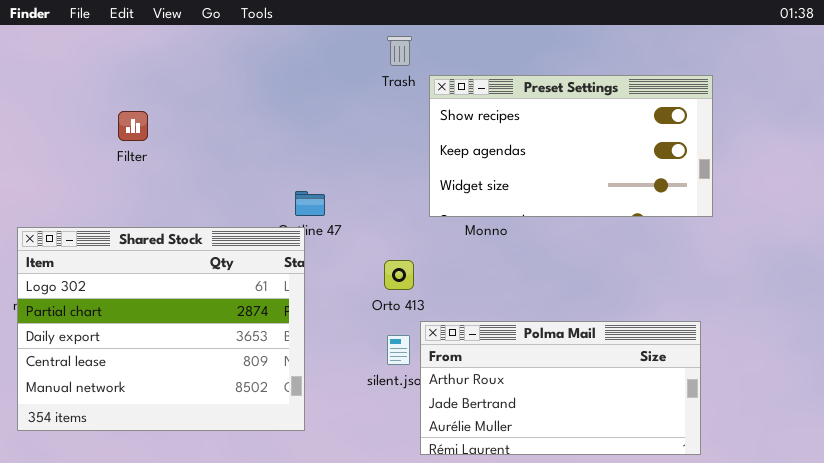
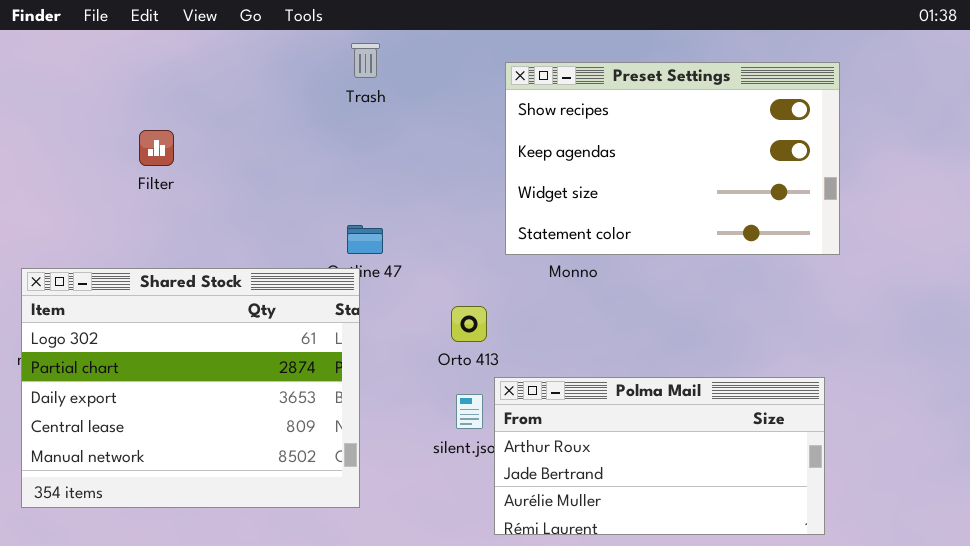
Trash: [387,36,412,66] -> [351,43,380,78], moved
Preset Settings: [429,75,713,217] -> [505,62,840,255], resized

